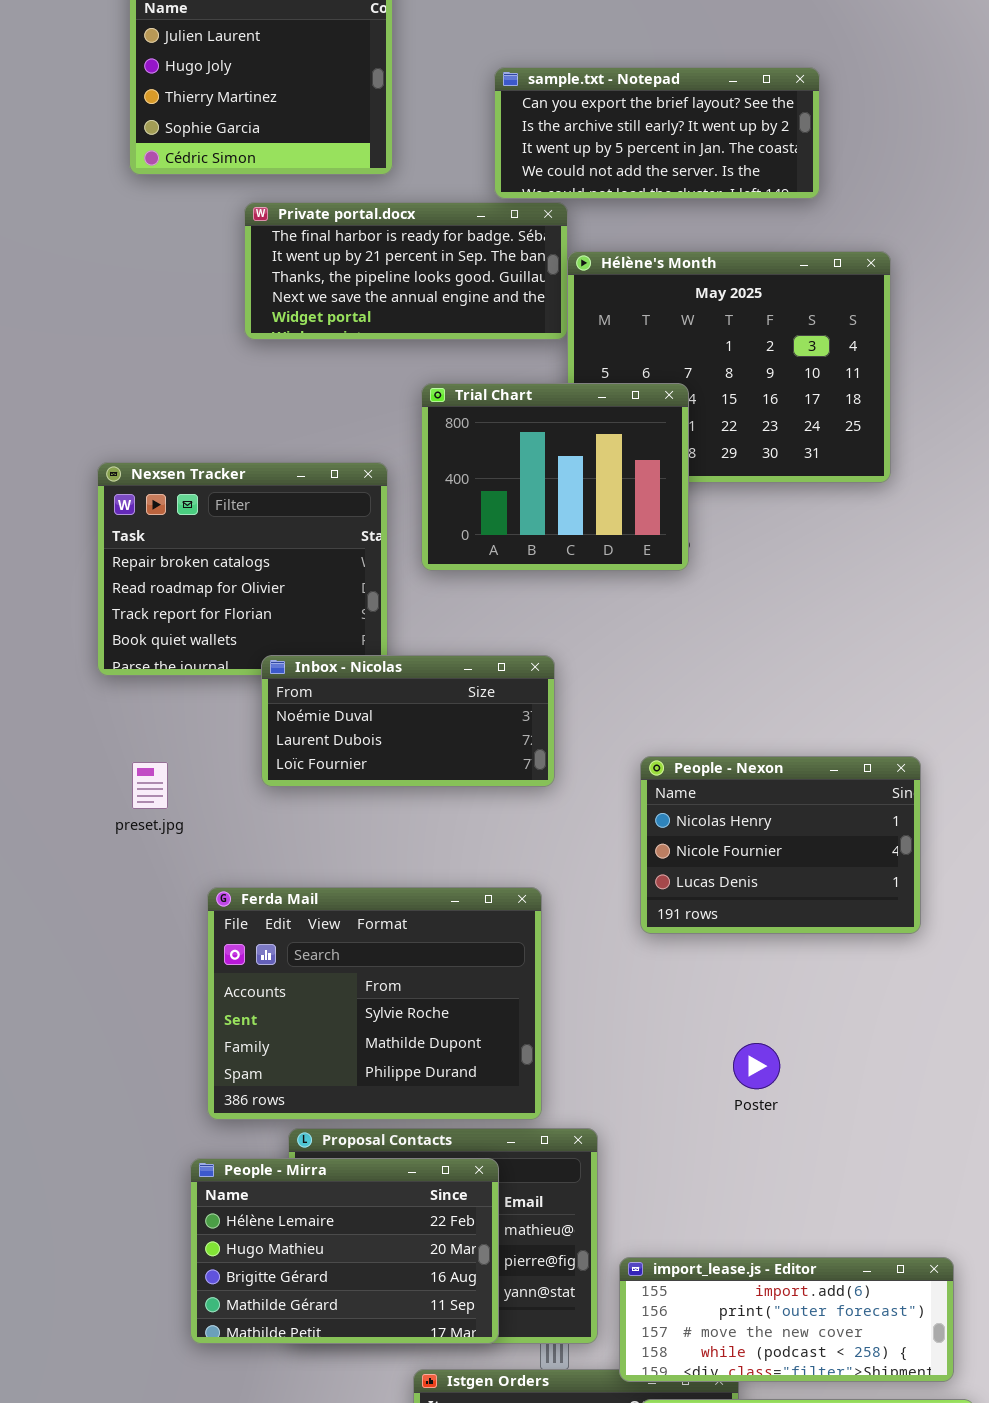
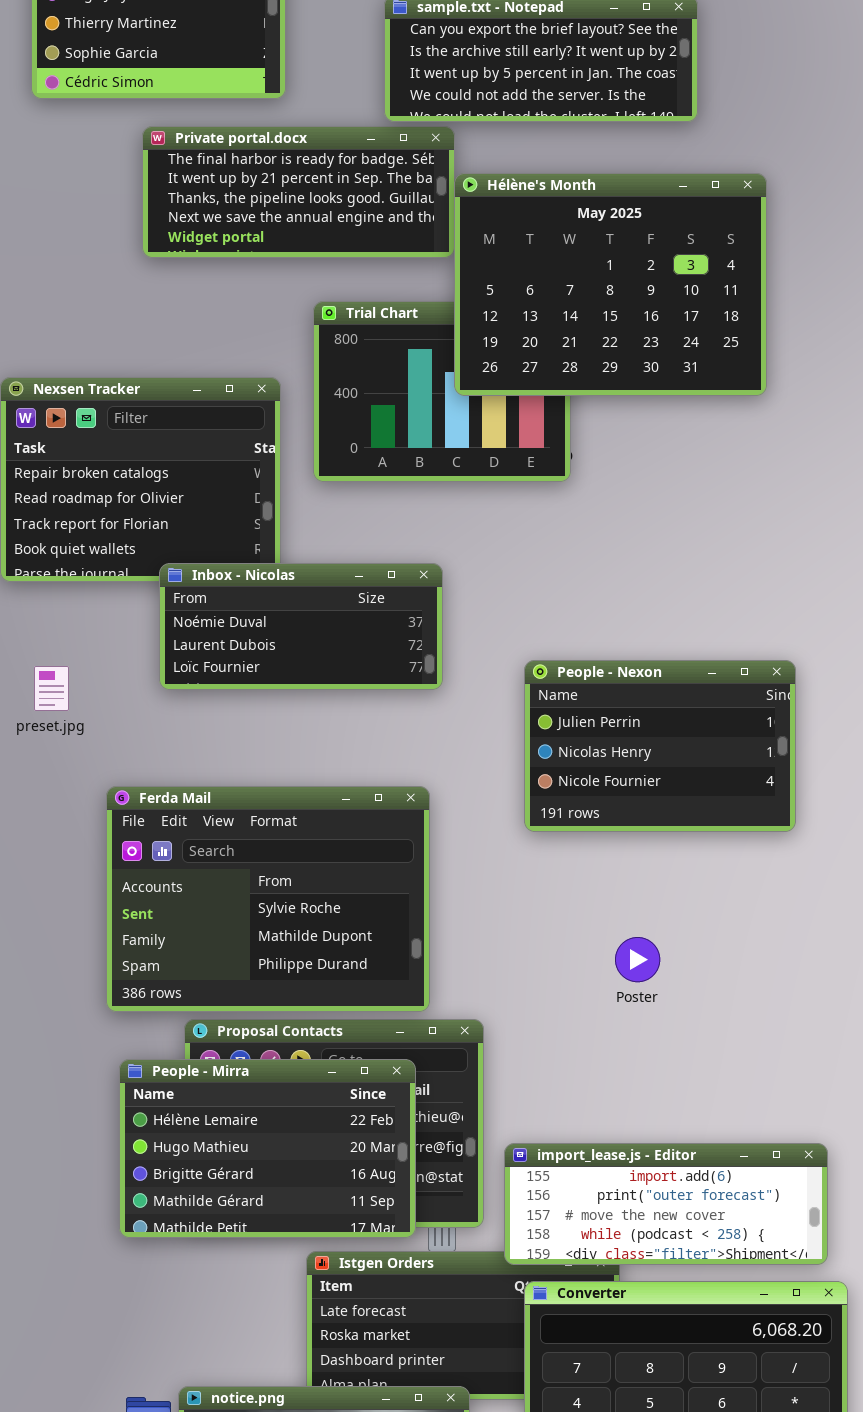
Hélène's Month: [567,251,891,483] -> [454,173,767,396], raised
People - Nexon: [640,756,921,934] -> [524,660,796,832], scrolled up 1 row
People - Mirra: [190,1158,499,1344] -> [119,1059,416,1238], moved

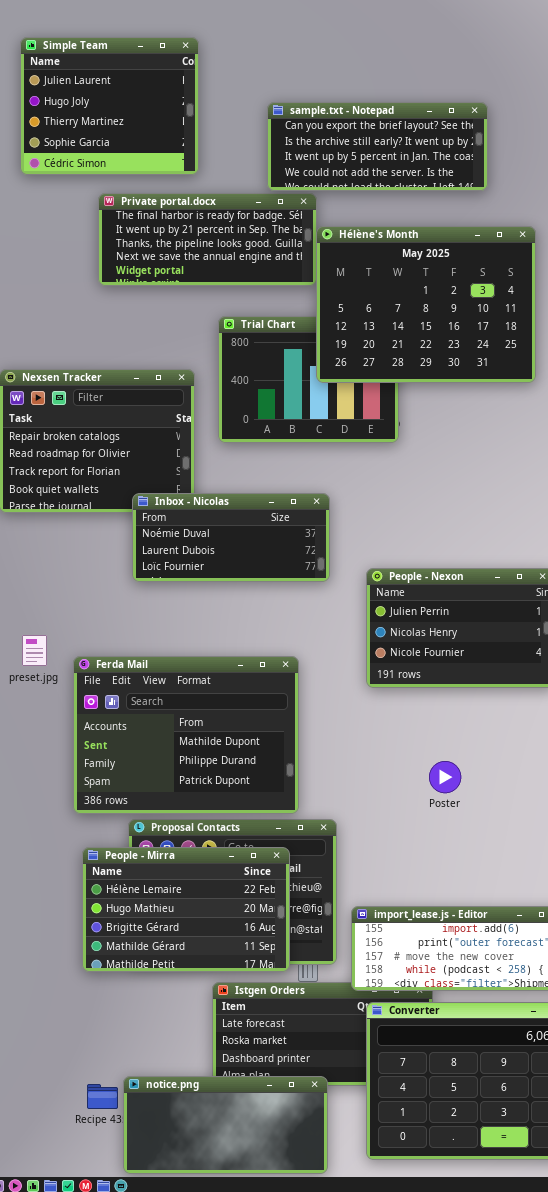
Inbox - Nicolas: [159,563,443,690] -> [132,493,330,582], moved
preset.jpg: [34,666,69,711] -> [22,635,47,666], moved
Ferda Mail: [106,786,430,1012] -> [73,656,299,814], scrolled down 1 row

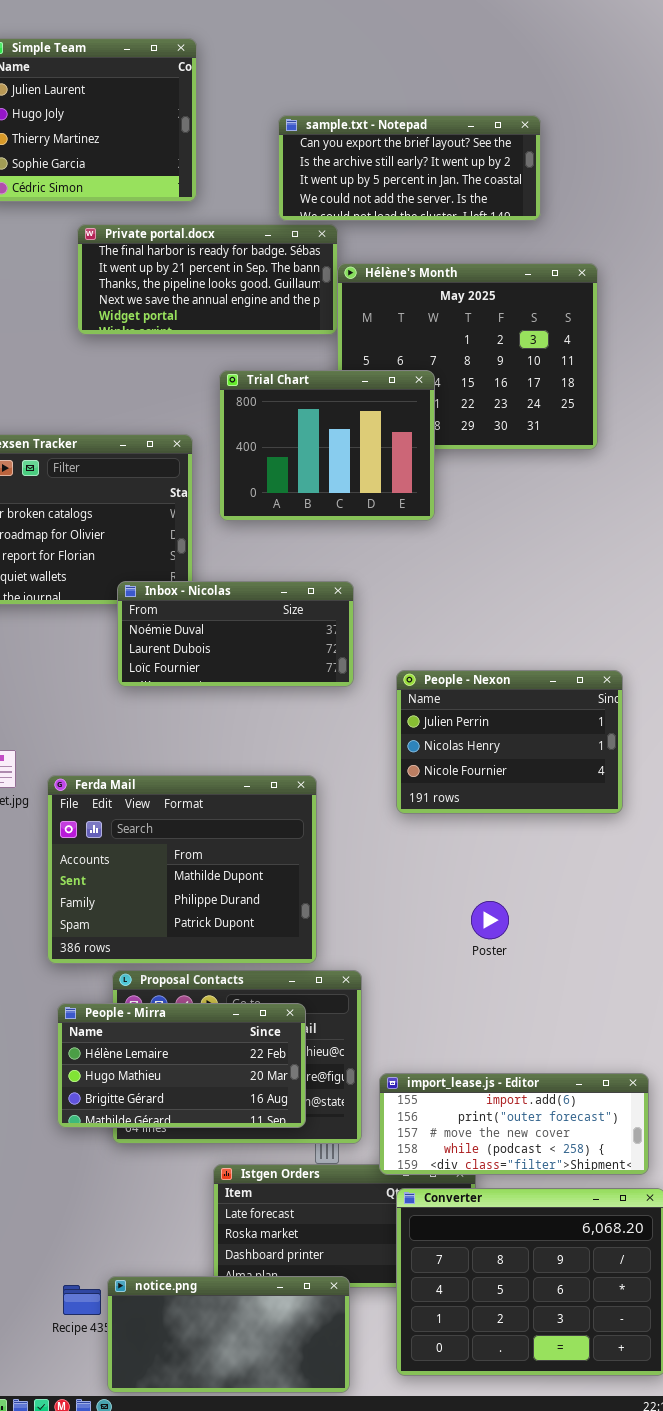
Trial Chart: [218,316,399,443] -> [219,370,435,521], raised
People - Mirra: [82,847,290,972] -> [57,1003,306,1128], resized

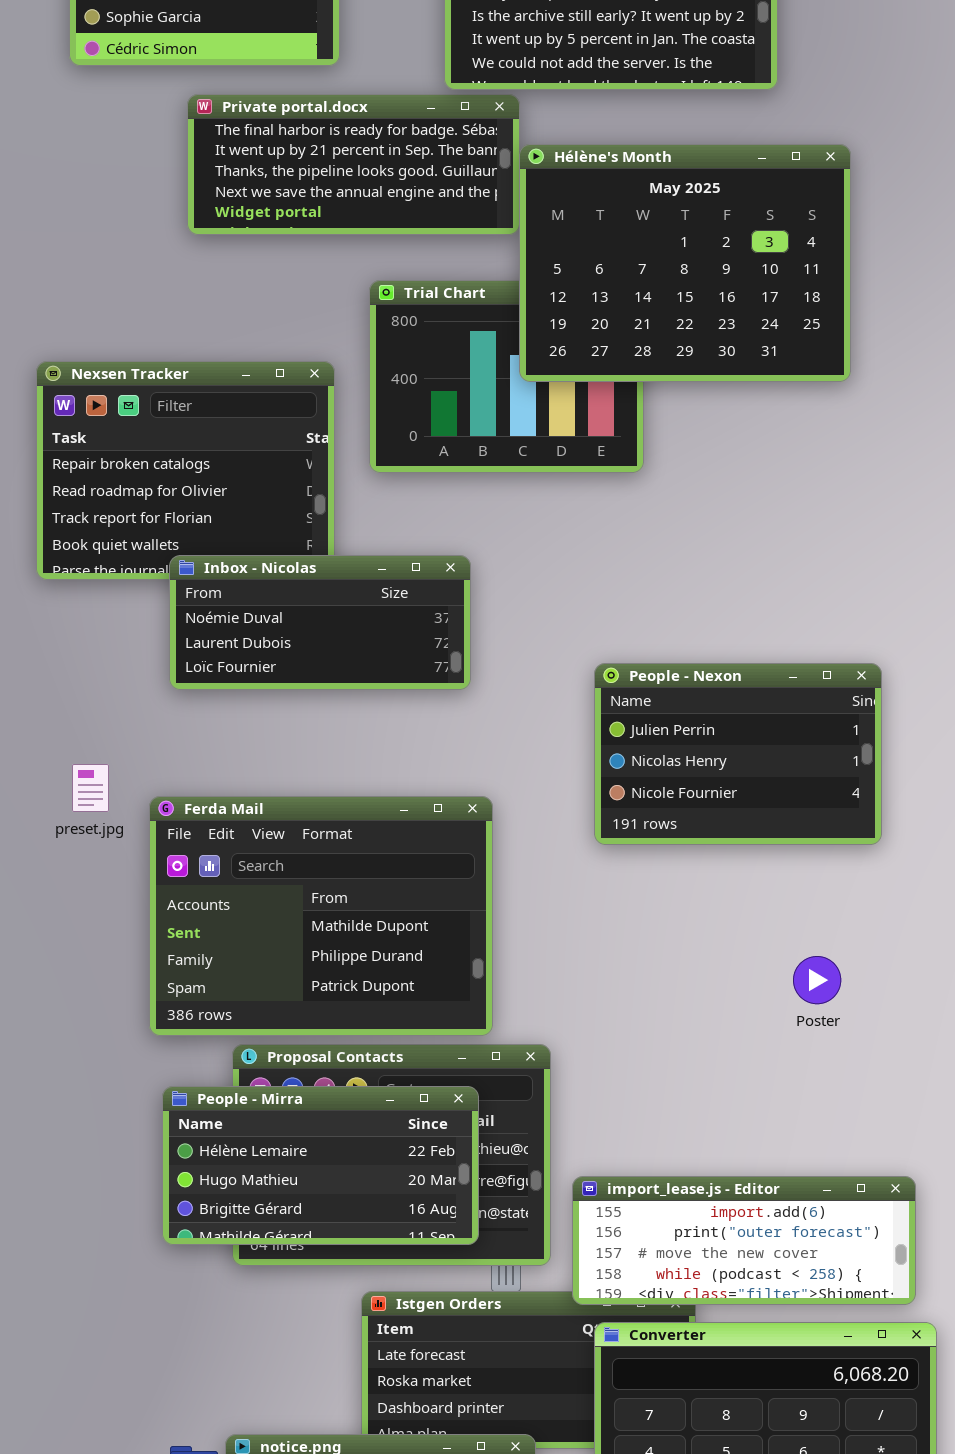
Hélène's Month: [337,263,598,450] -> [519,144,851,382], raised
Inbox - Nicolas: [117,581,354,687] -> [169,555,471,690], moved
Poster: [471,901,509,939] -> [793,956,841,1004], moved

